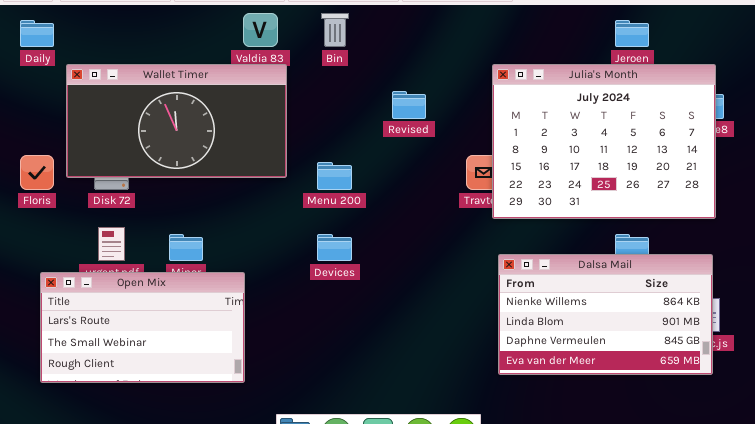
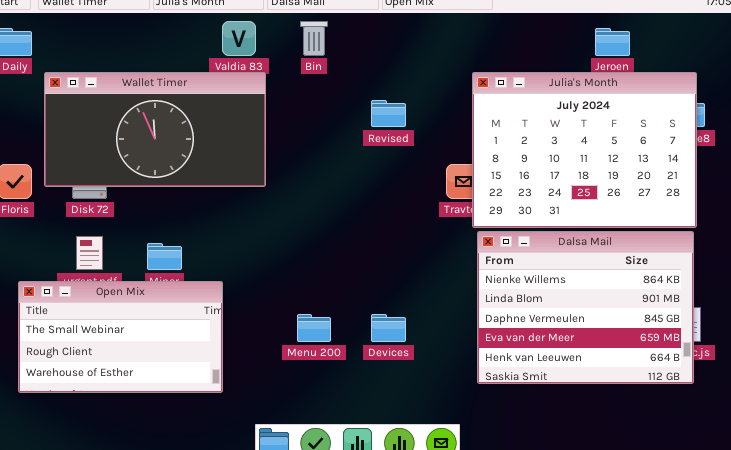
Menu 200: [317,162,352,190] -> [297,314,331,342], moved
Devices: [317,234,352,261] -> [371,314,406,342], moved
Dalsa Mail: [498,254,713,375] -> [477,231,694,384], resized
Open Mix: [40,272,245,383] -> [18,281,223,393], scrolled down 1 row

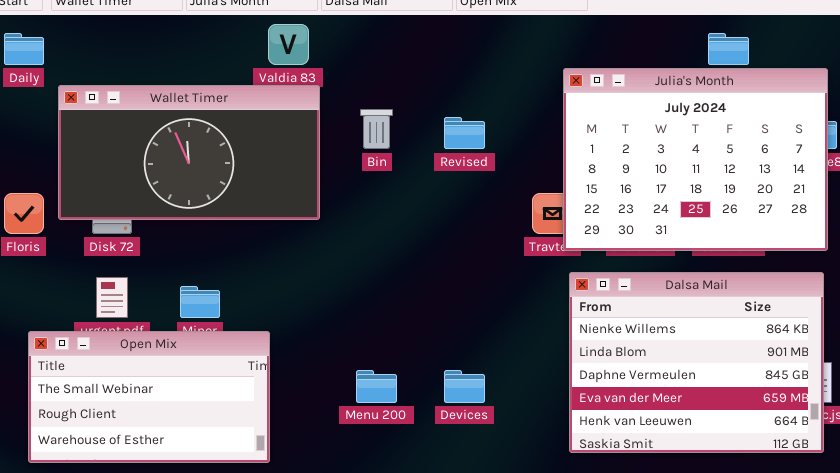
Bin: [300,21,328,56] -> [360,109,393,149], moved
Julia's Month: [472,72,697,228] -> [563,68,828,251], moved

